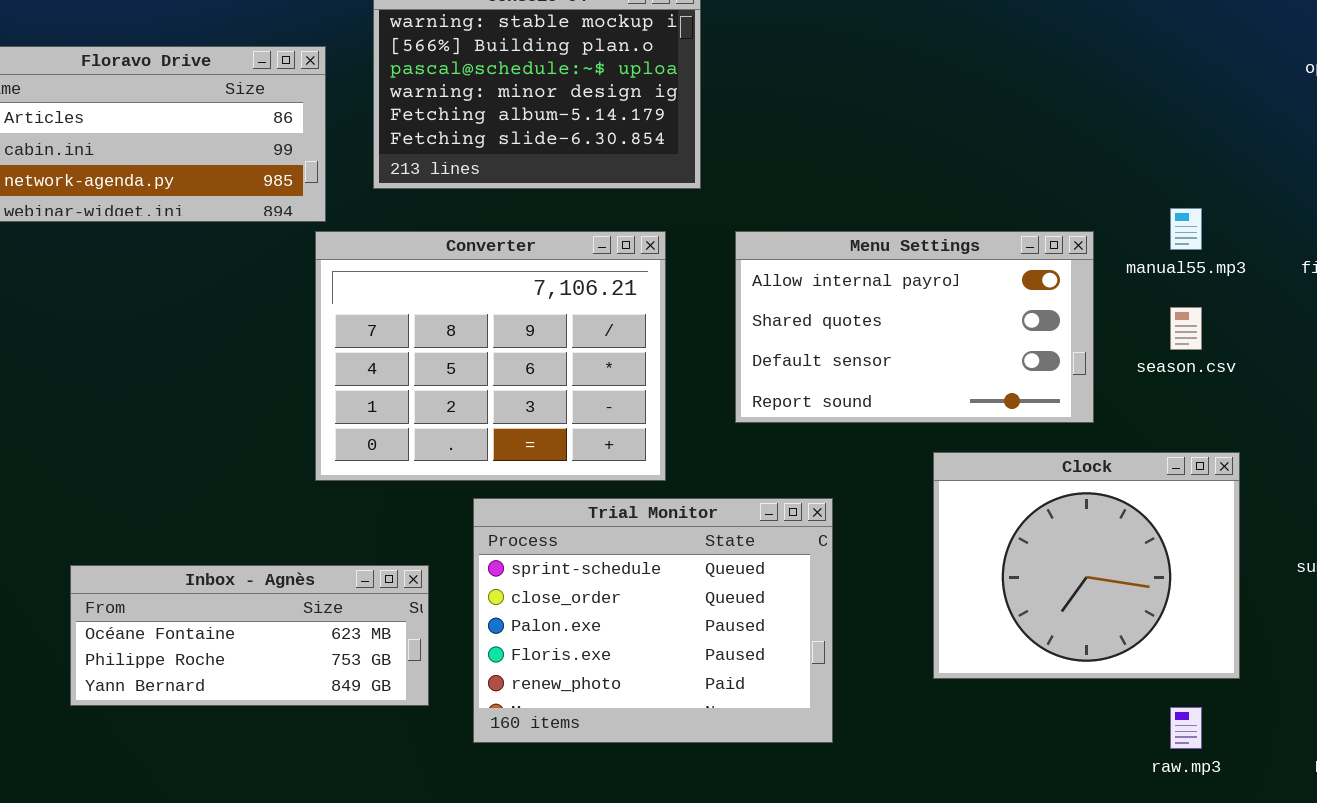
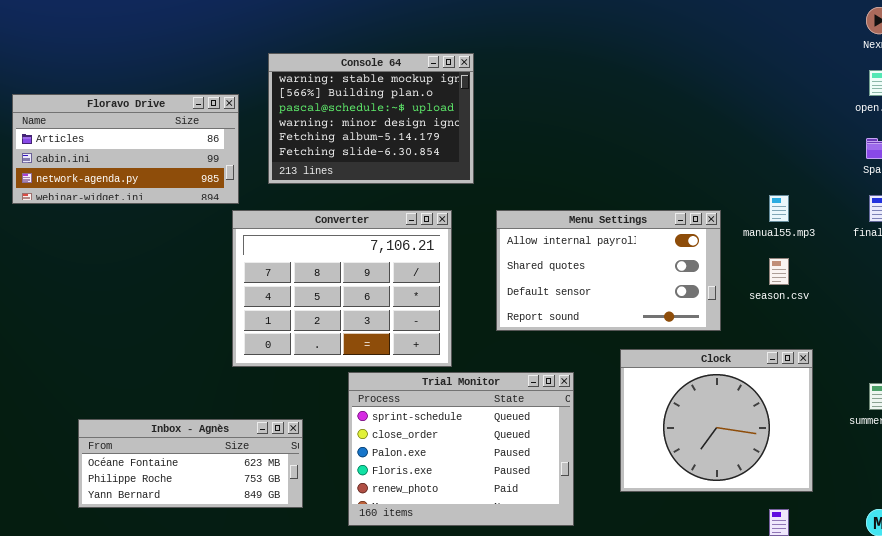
Trial Monitor: [473,498,833,743] -> [348,372,574,526], moved

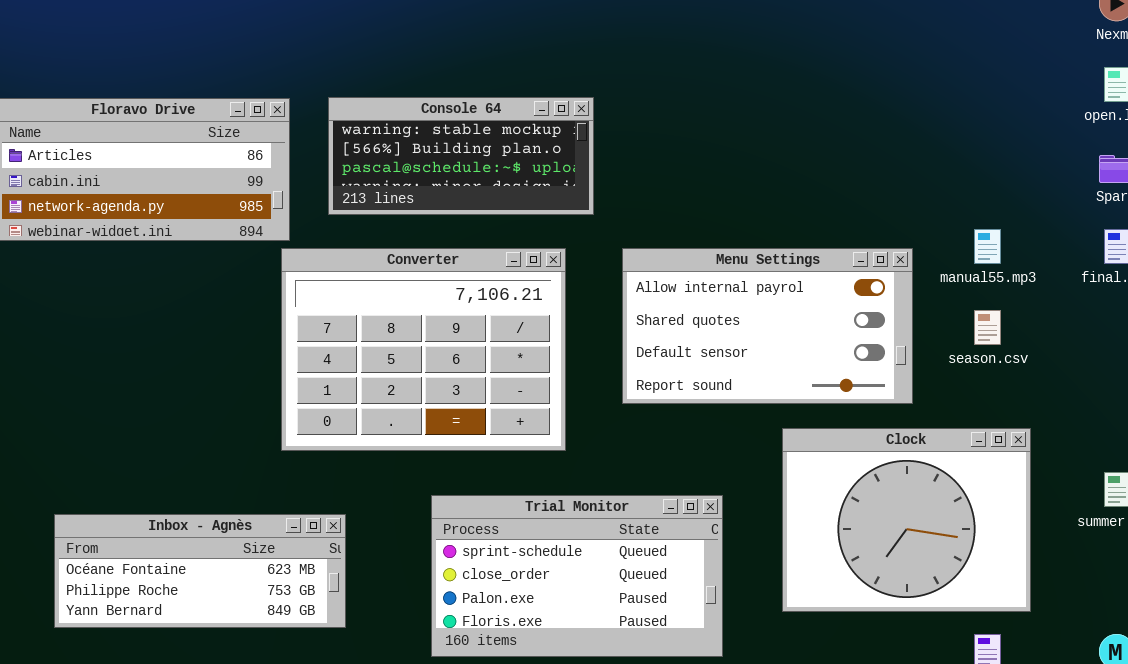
Console 64: [268,53,474,184] -> [328,97,594,215], resized
Trial Monitor: [348,372,574,526] -> [431,495,723,657], resized
Inbox - Agnès: [78,419,303,508] -> [54,514,346,628], moved

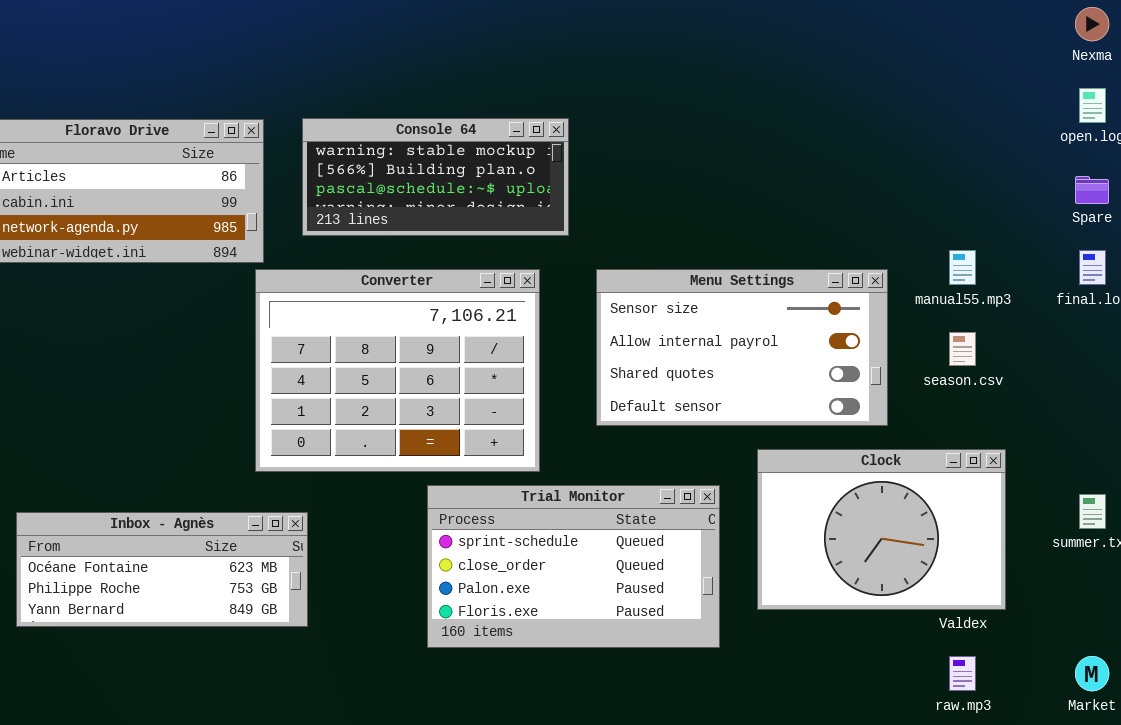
Menu Settings: [622,248,913,404] -> [596,269,888,426], scrolled up 1 row
Clock: [782,428,1031,612] -> [757,449,1006,610], resized
Trial Monitor: [431,495,723,657] -> [427,485,720,648], moved
Inbox - Agnès: [54,514,346,628] -> [16,512,308,627], moved

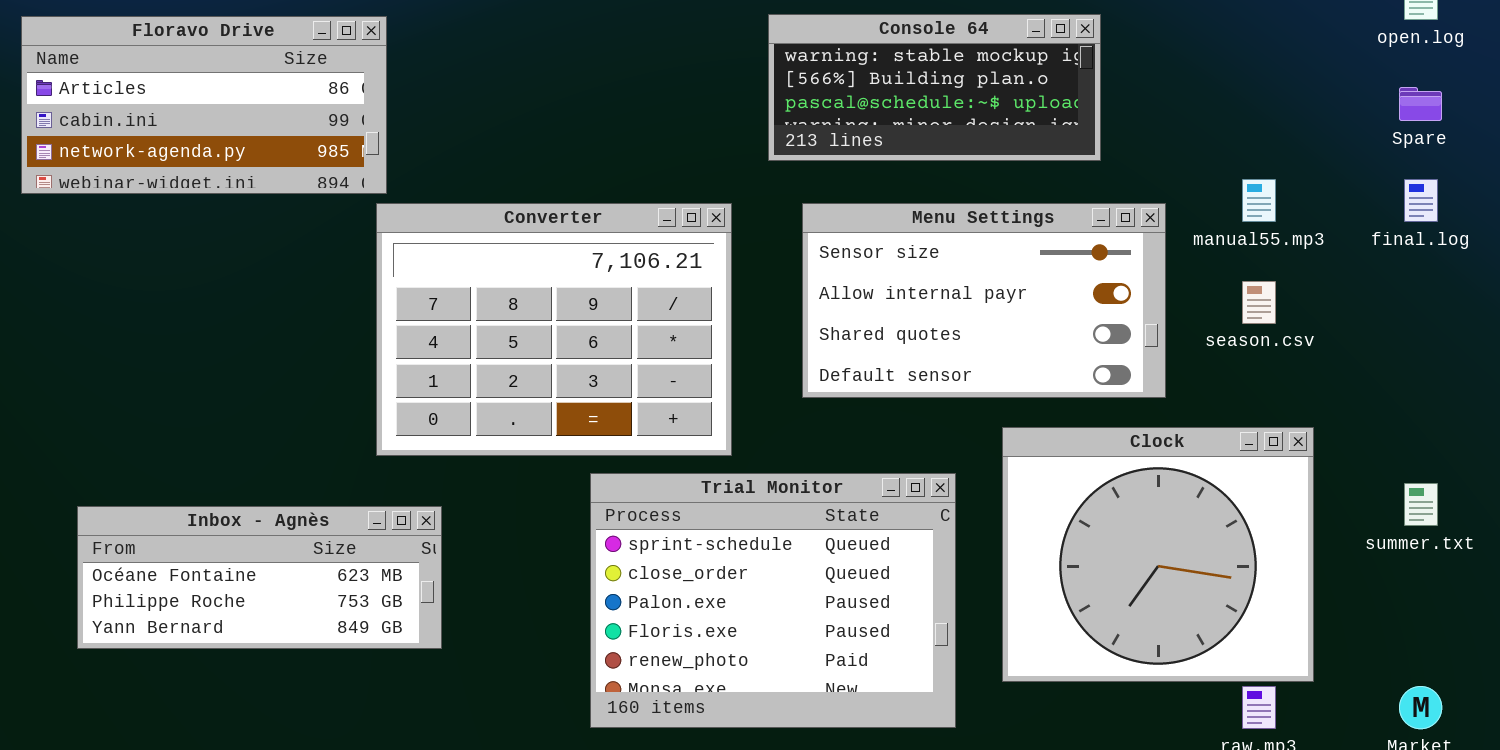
Console 64: [302,118,569,236] -> [768,14,1101,161], moved
Clock: [757,449,1006,610] -> [1002,427,1314,682], resized
Trial Monitor: [427,485,720,648] -> [590,473,956,728], resized

